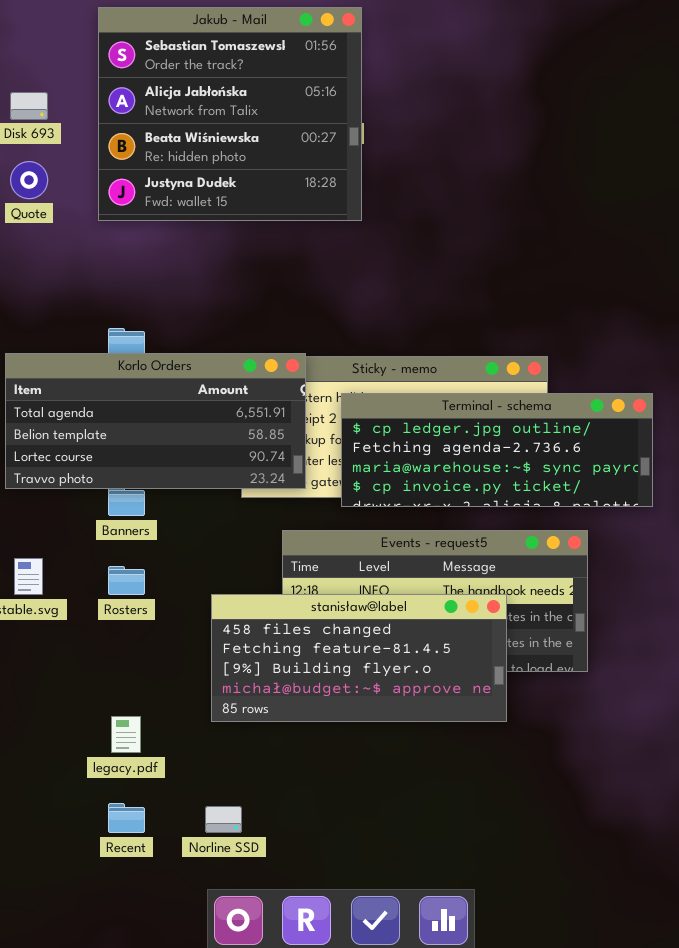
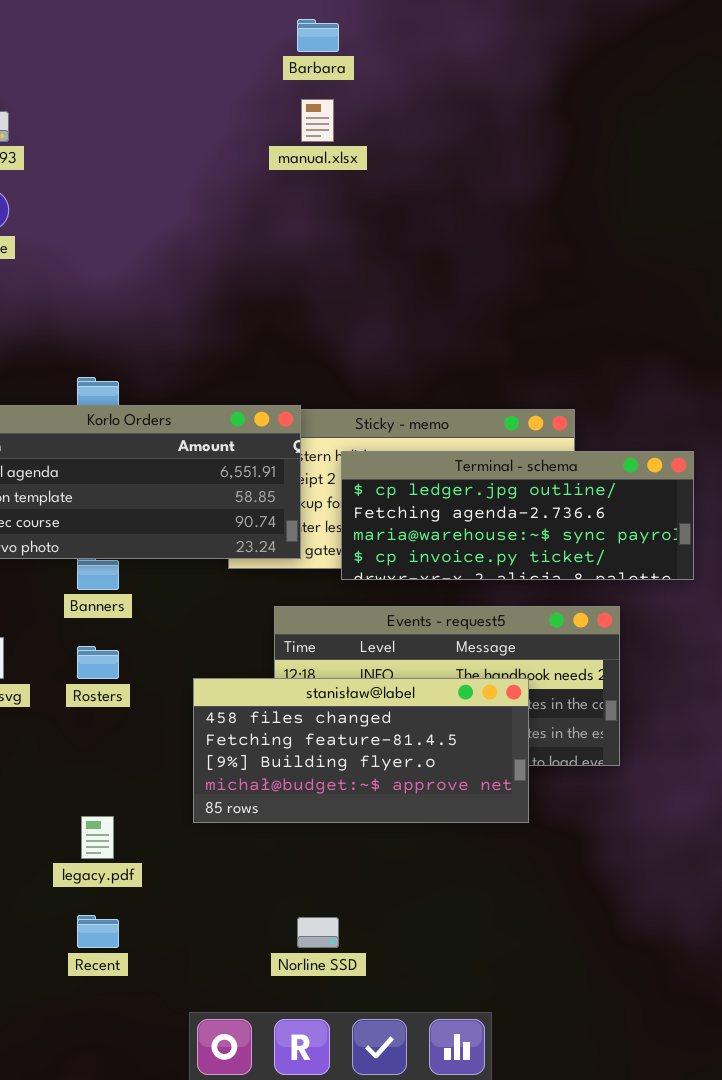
Jakub - Mail: [98,7,362,221] -> none, closed
Norline SSD: [205,806,242,833] -> [297,917,339,948], moved

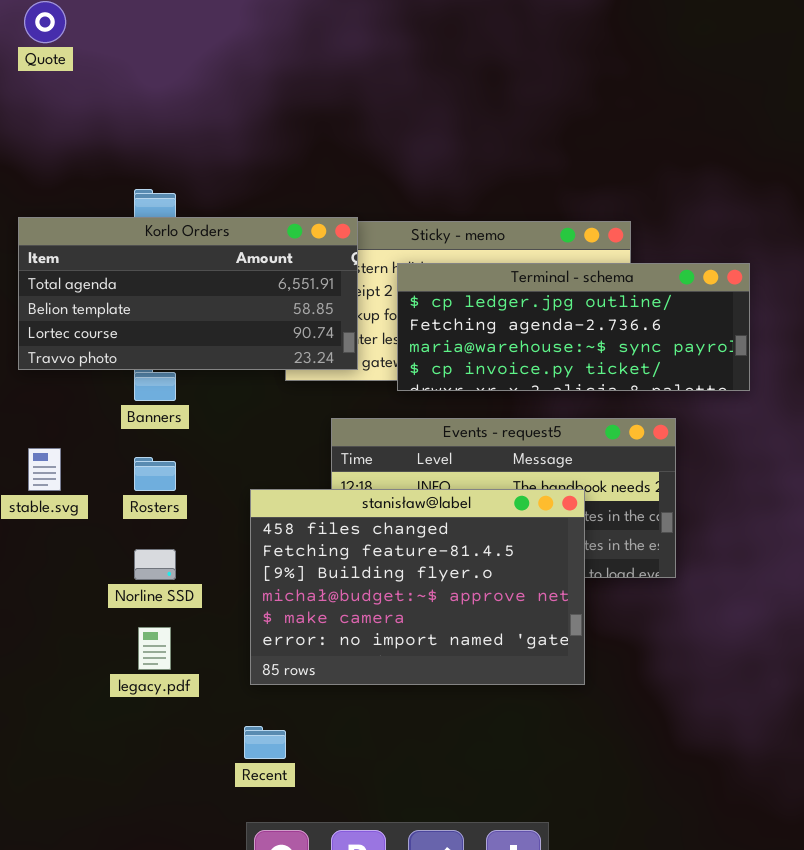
stanisław@label: [193,678,529,823] -> [250,489,585,685], resized
Recent: [77,915,119,948] -> [244,726,286,759], moved
Norline SSD: [297,917,339,948] -> [134,549,176,580], moved

